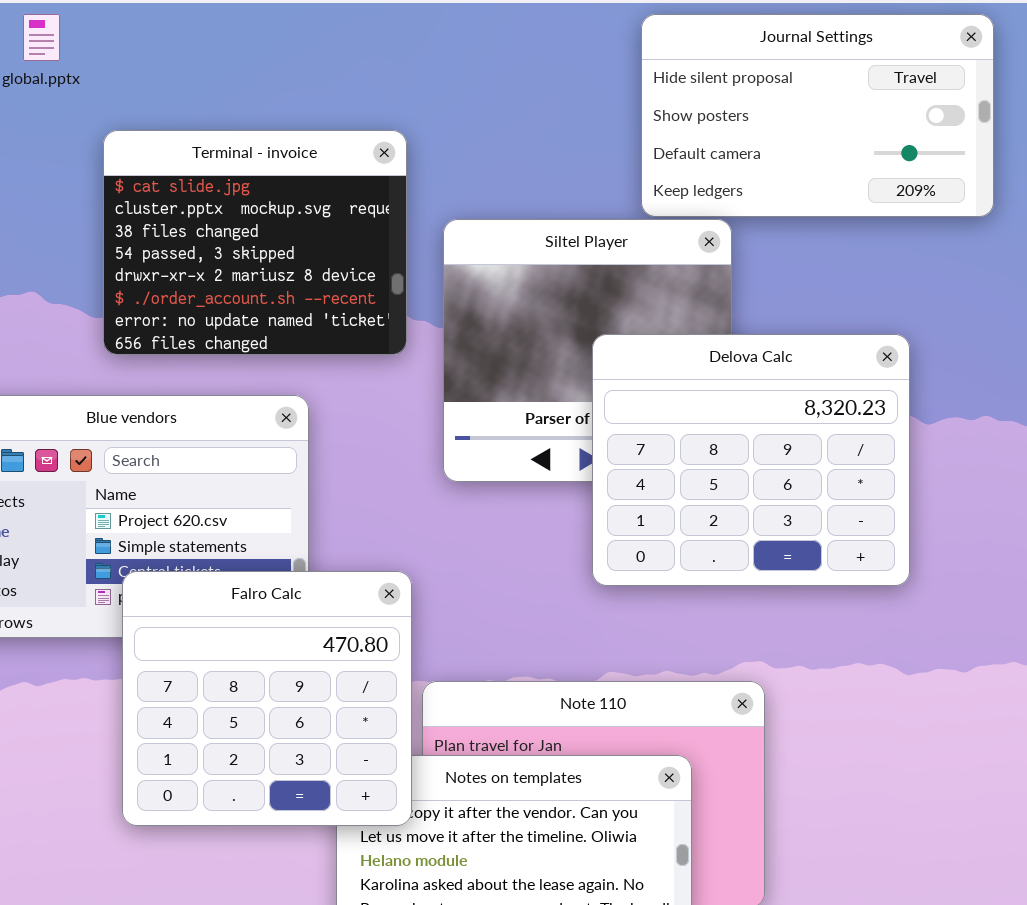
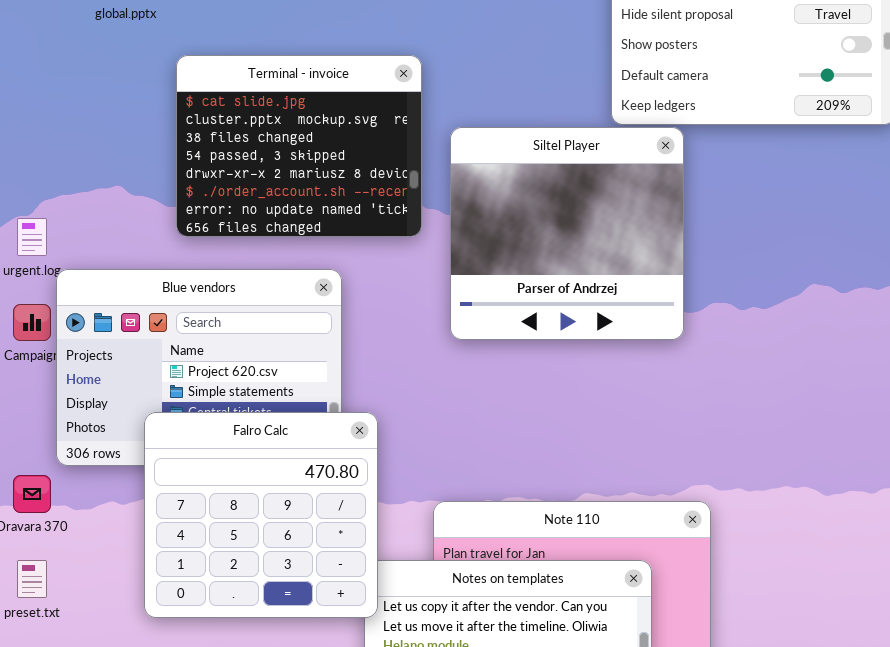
Delova Calc: [592,334,910,586] -> none, closed
Falro Calc: [122,571,412,826] -> [144,412,378,618], moved

